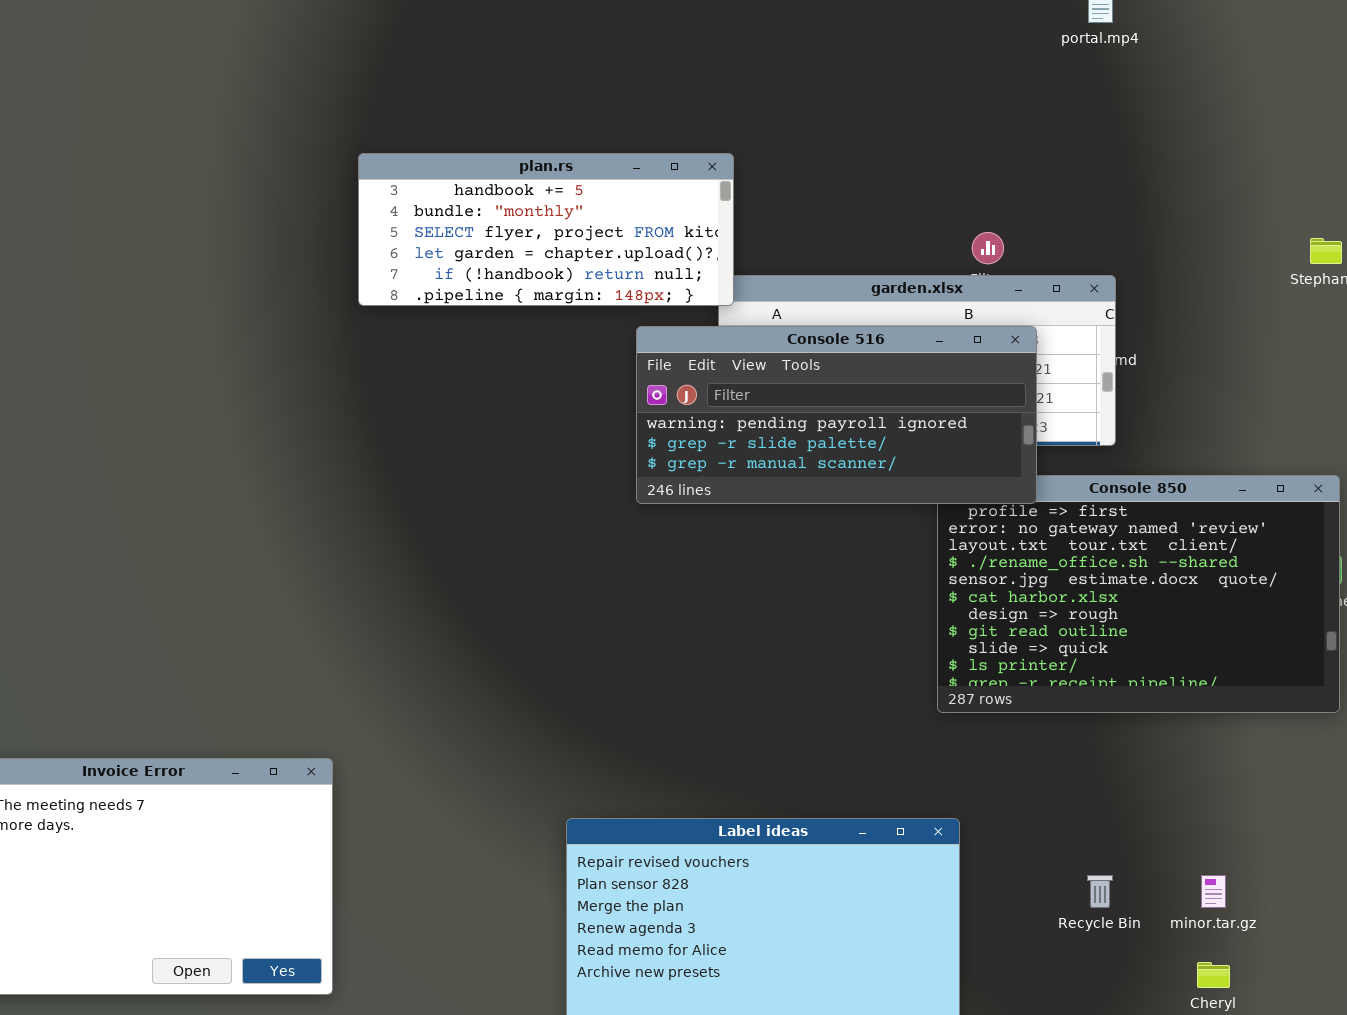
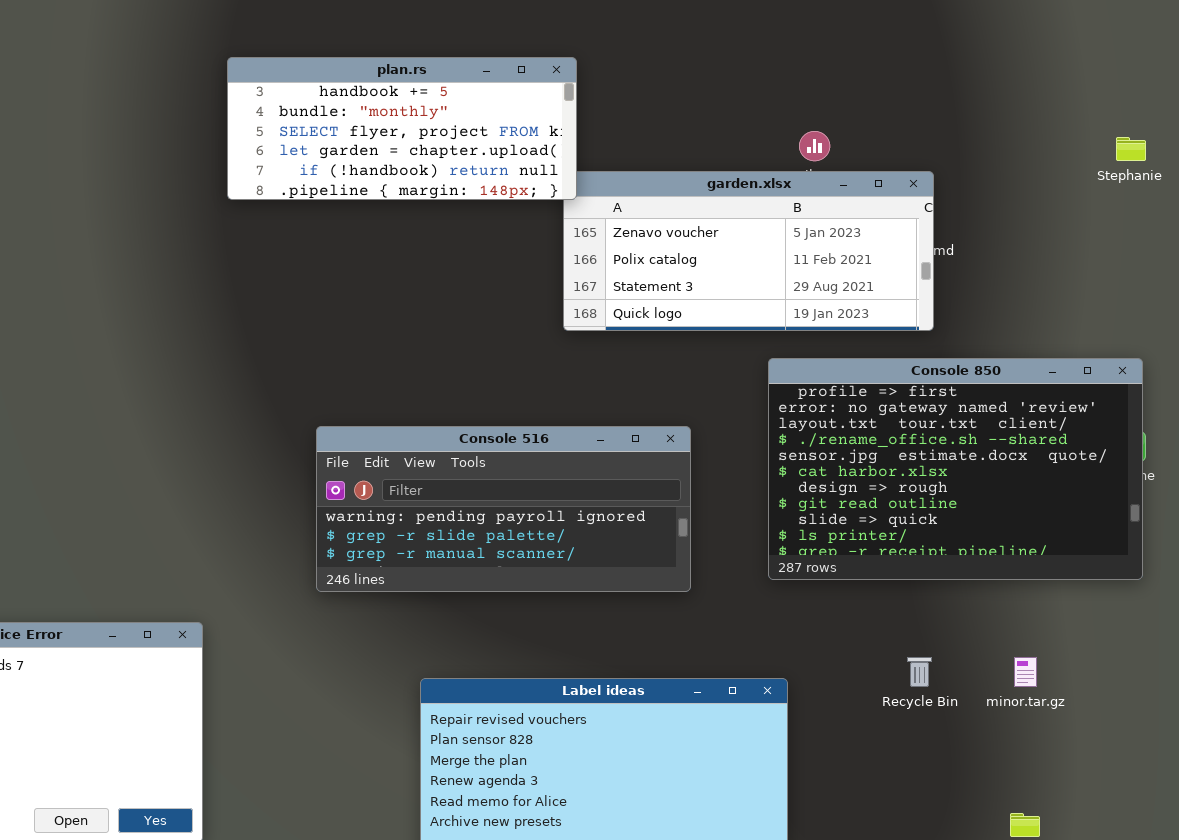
Console 516: [636,326,1037,504] -> [316,426,691,592], moved
Recycle Bin: [1087,875,1113,908] -> [907,657,932,687], moved
minor.tar.gz: [1201,875,1226,908] -> [1014,657,1037,687], moved

